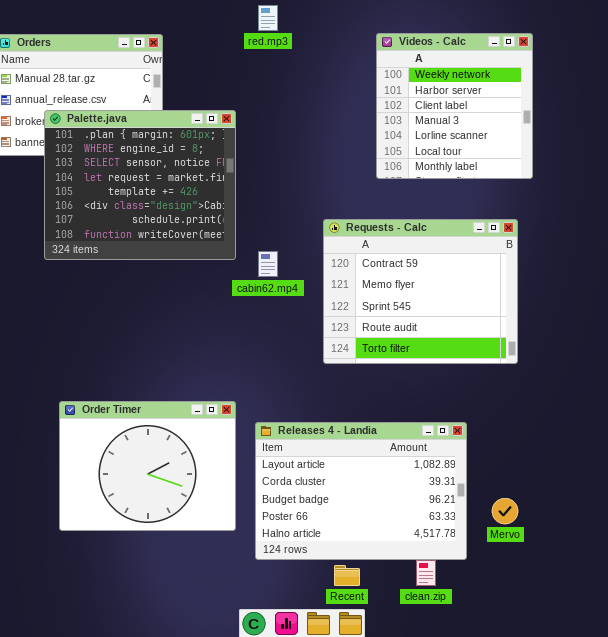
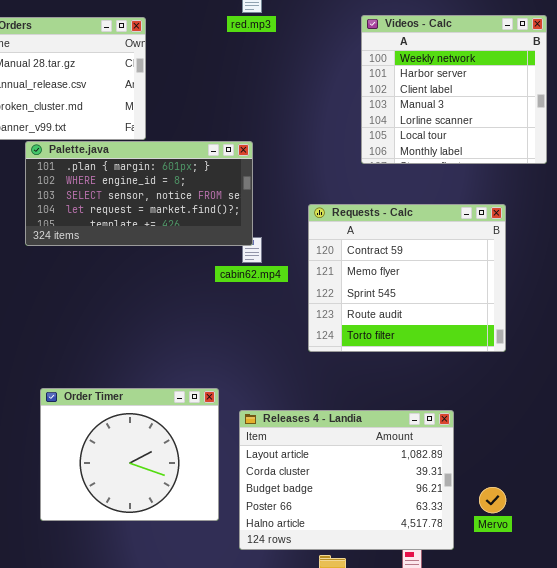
Videos - Calc: [376,33,533,179] -> [361,15,547,164], resized
Palette.java: [44,110,236,260] -> [25,141,253,246], resized

